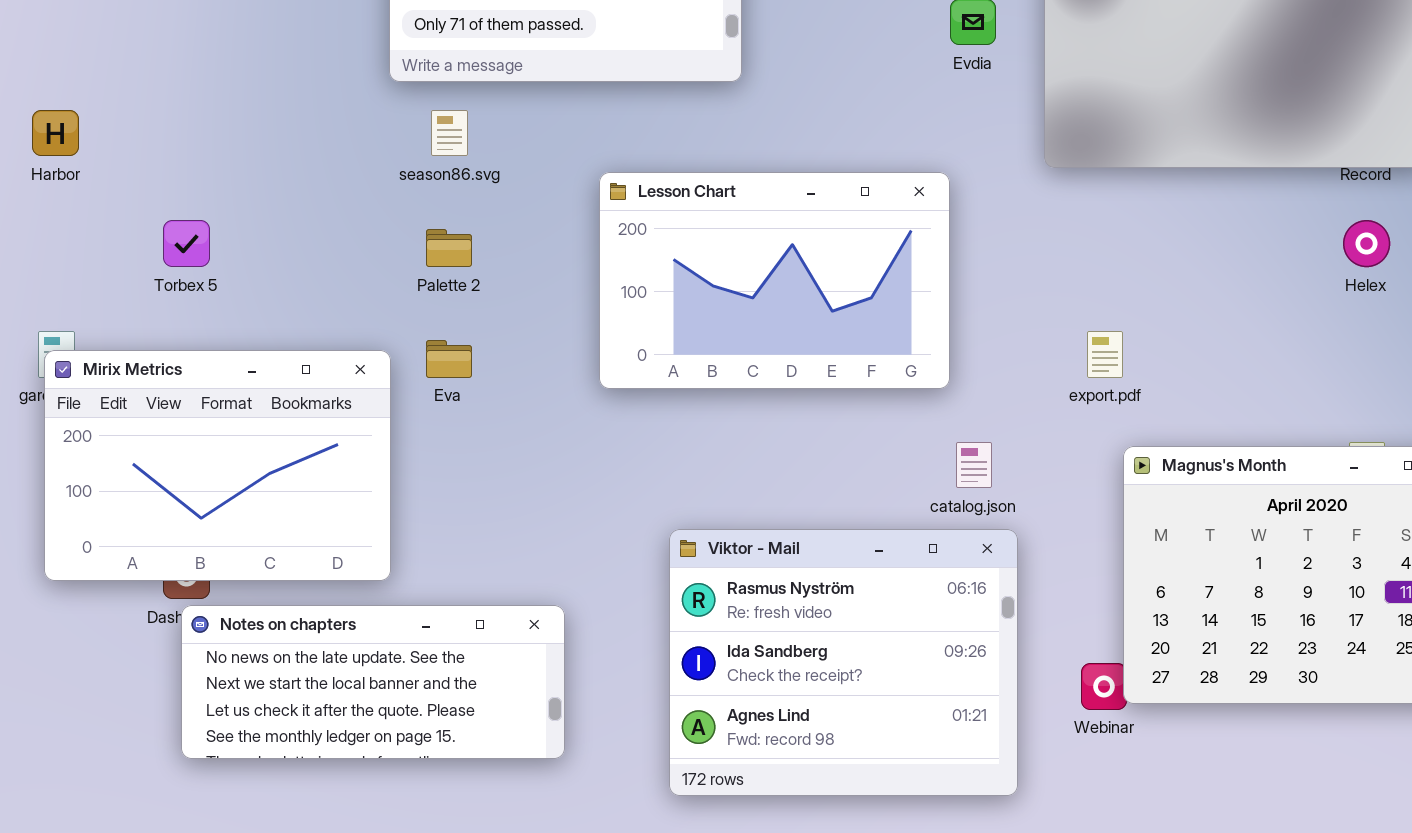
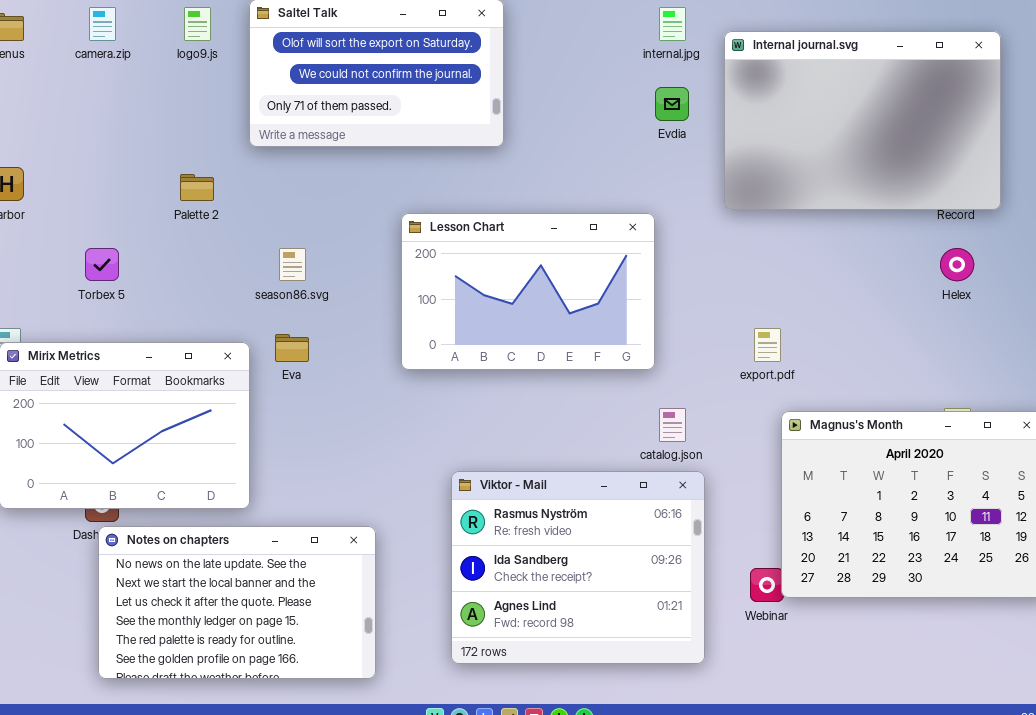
season86.svg: [431,110,468,156] -> [279,248,306,281], moved
Palette 2: [426,229,472,267] -> [180,174,214,201], moved
Notes on chapters: [181,605,565,759] -> [98,526,376,679], resized

